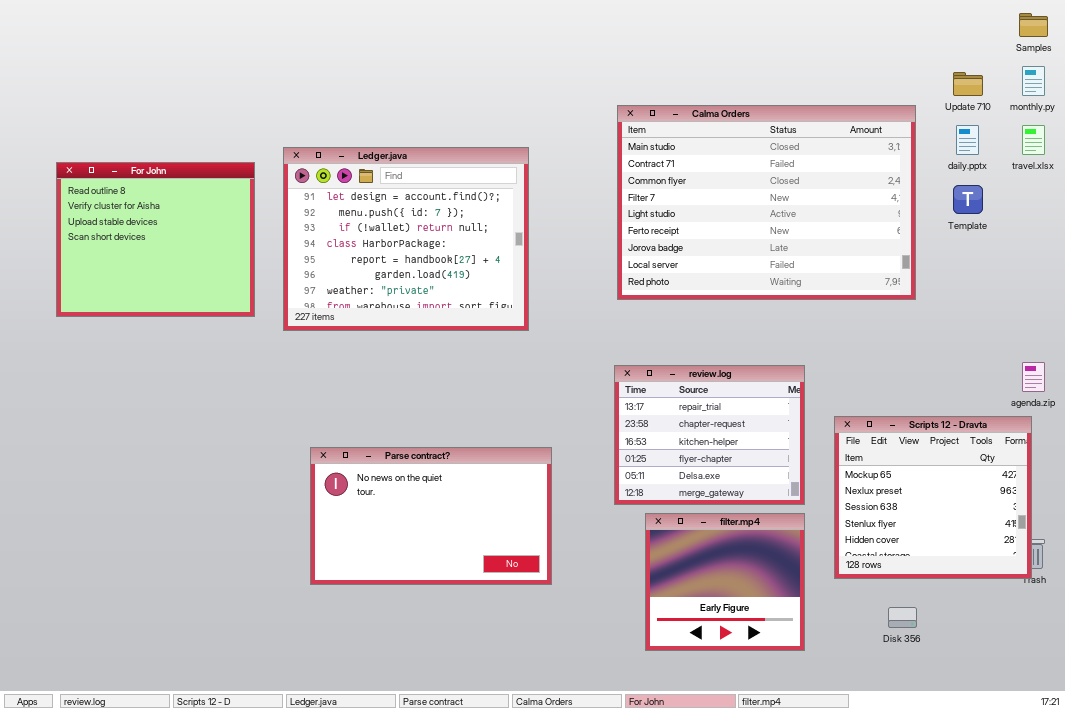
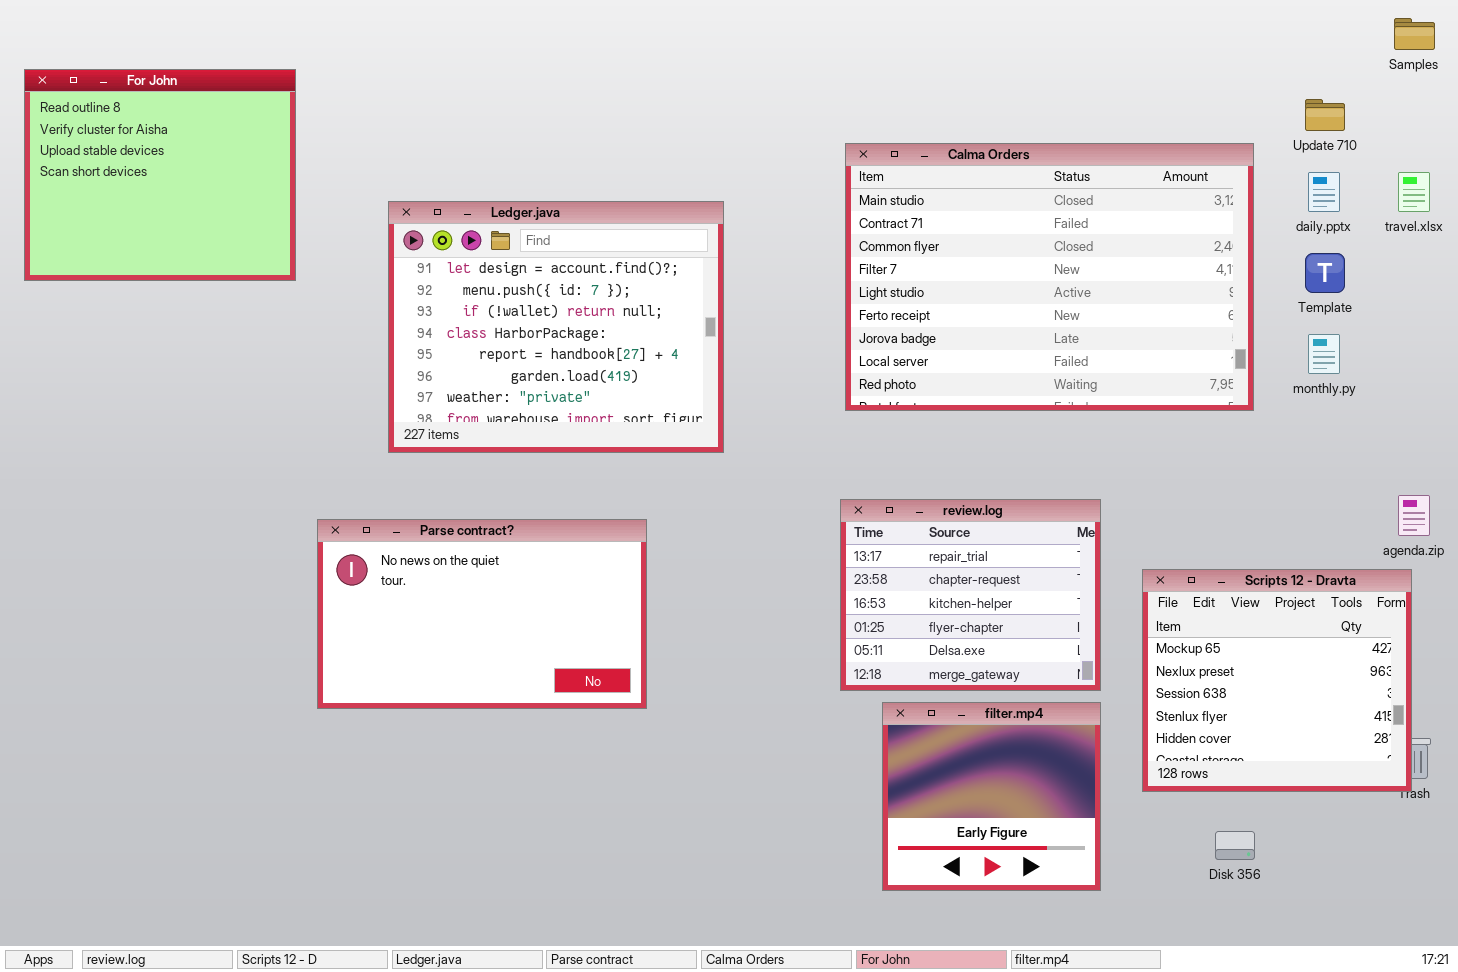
monthly.py: [1022,66,1045,96] -> [1308,334,1340,374], moved
For John: [56,162,255,317] -> [24,69,296,281], moved
Parse contract?: [310,447,552,585] -> [317,519,647,709], moved

